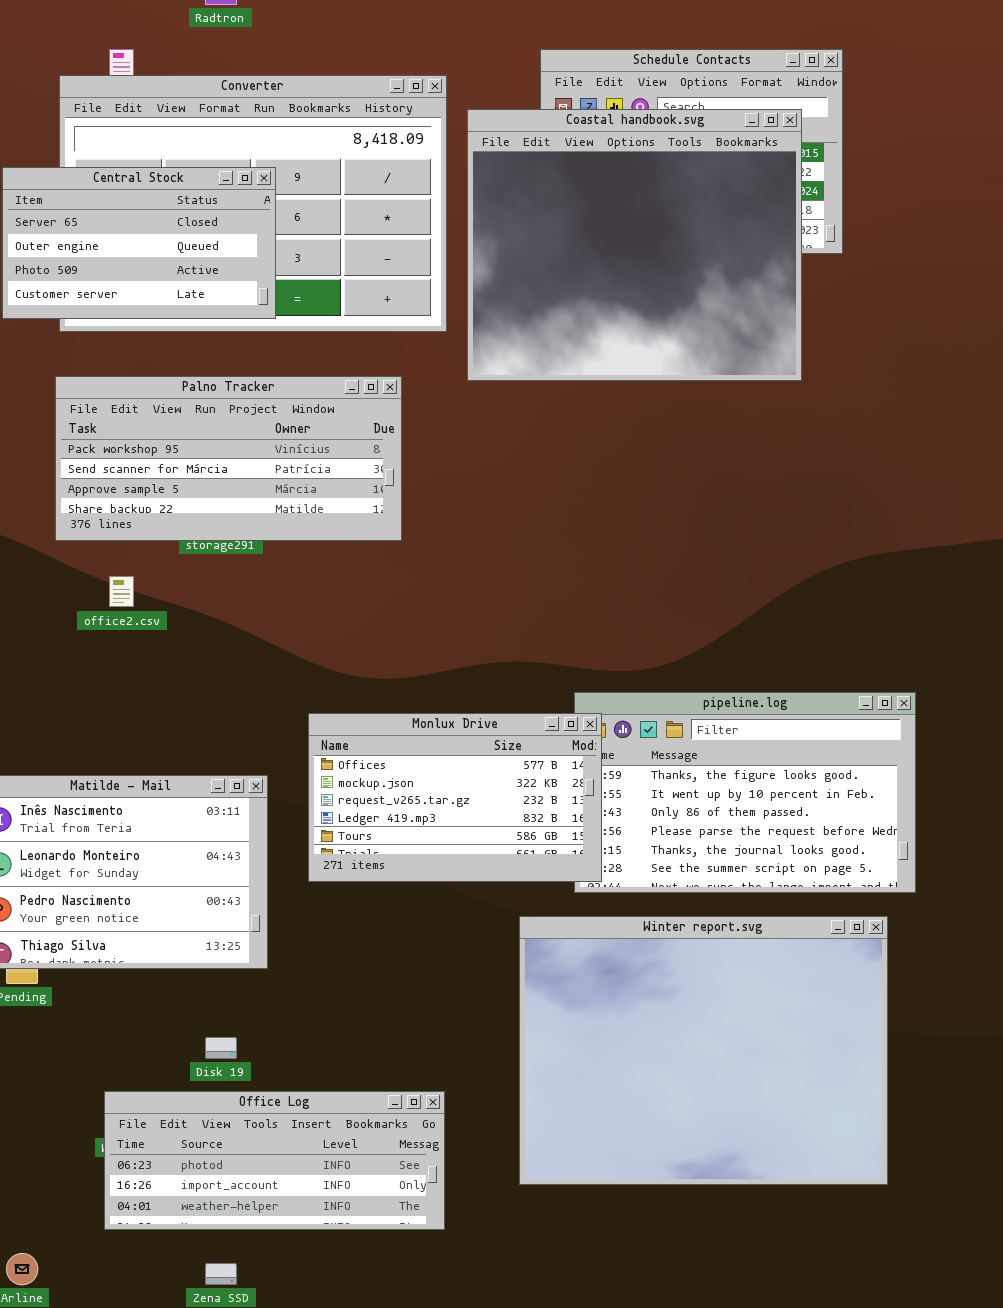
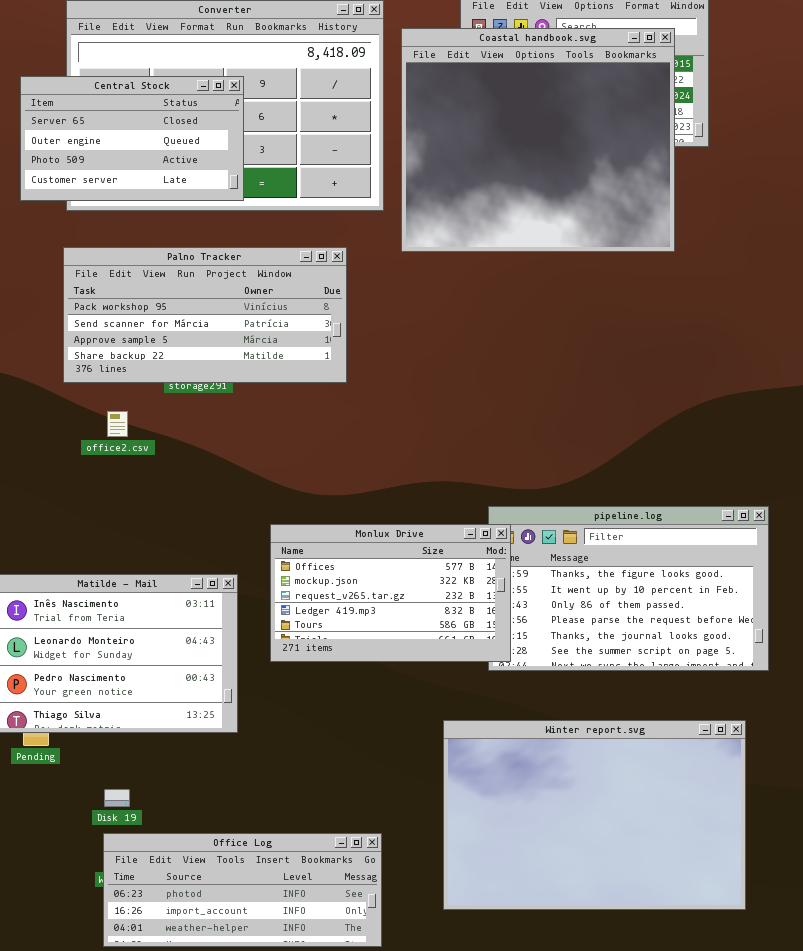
Winter report.svg: [519,916,888,1185] -> [443,720,746,910], resized
Disk 19: [205,1037,237,1059] -> [104,789,130,807], moved

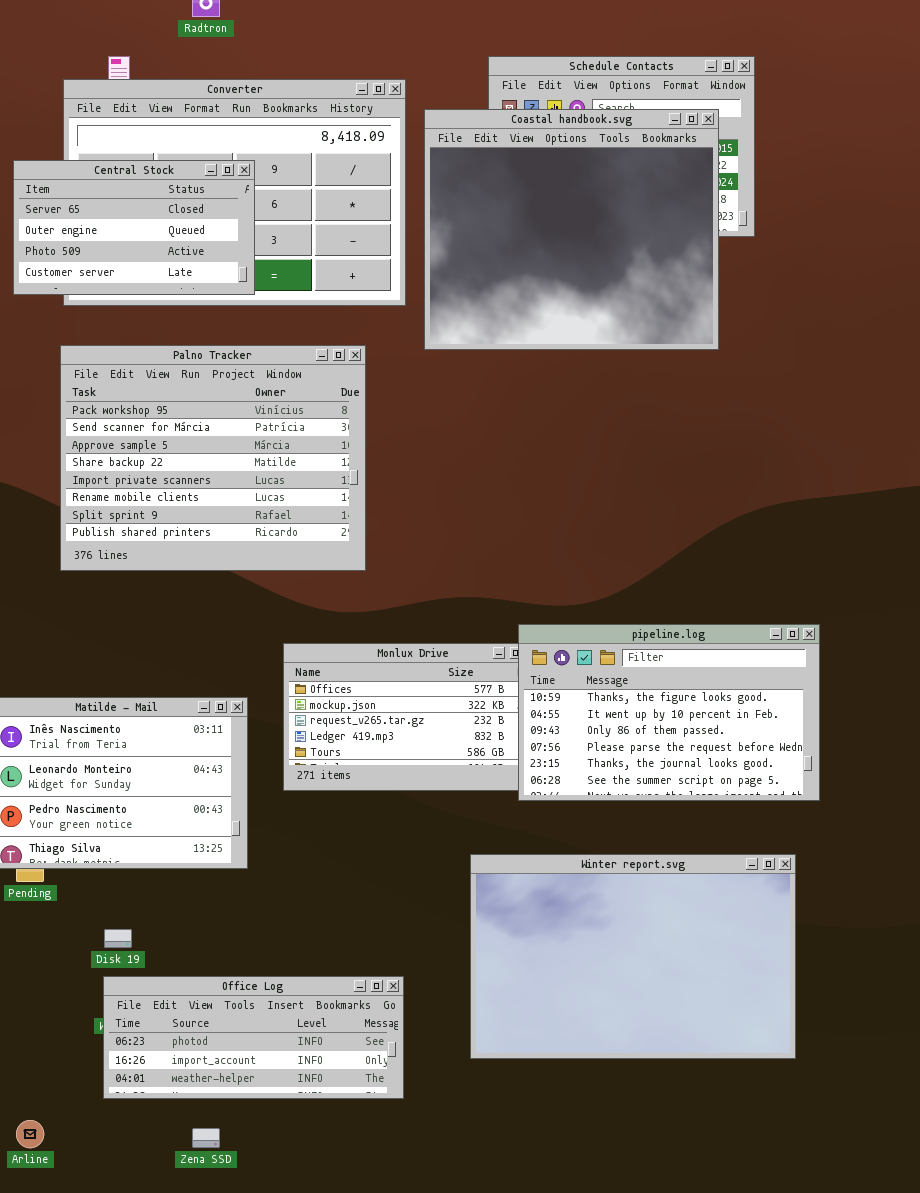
Palno Tracker: [63,247,347,383] -> [60,345,366,571], resized
pipeline.log: [488,506,769,671] -> [518,624,820,801], raised

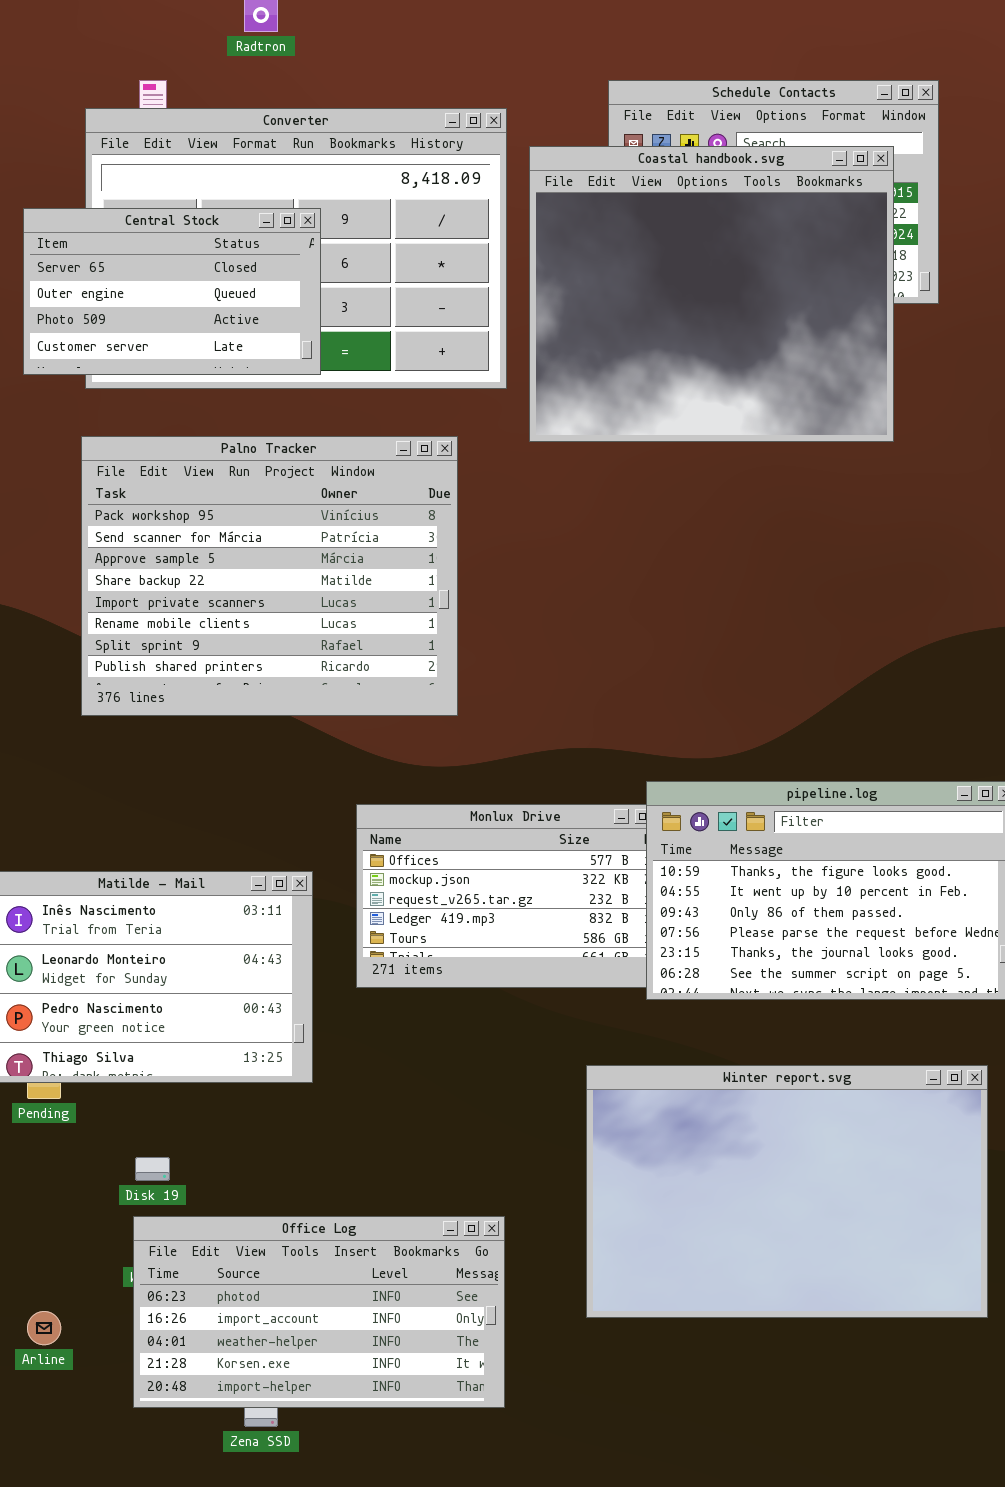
Office Log: [103,976,404,1099] -> [133,1216,505,1408], resized
Arline: [16,1120,44,1148] -> [27,1311,61,1345], moved

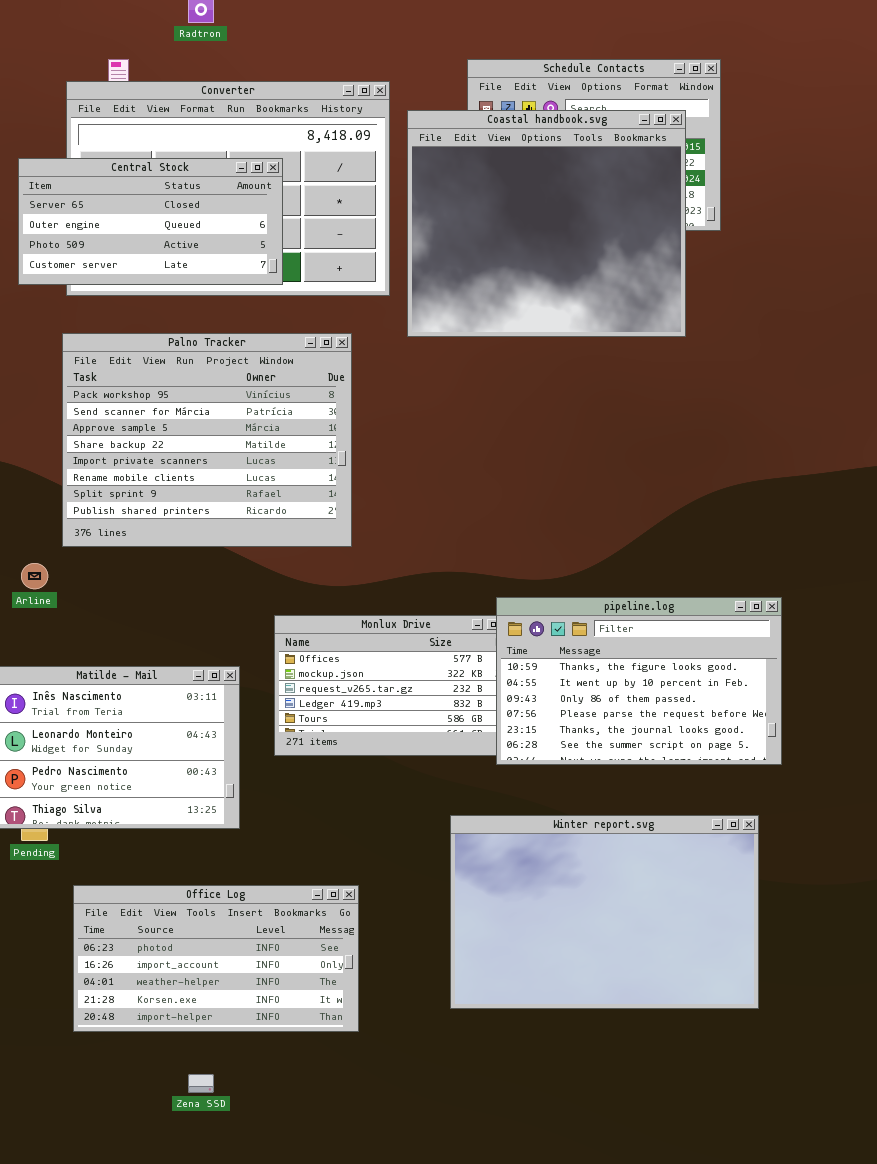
Central Stock: [23,208,321,375] -> [18,158,283,285], resized
Office Log: [133,1216,505,1408] -> [73,885,359,1032], moved
Arline: [27,1311,61,1345] -> [21,563,48,589], moved

